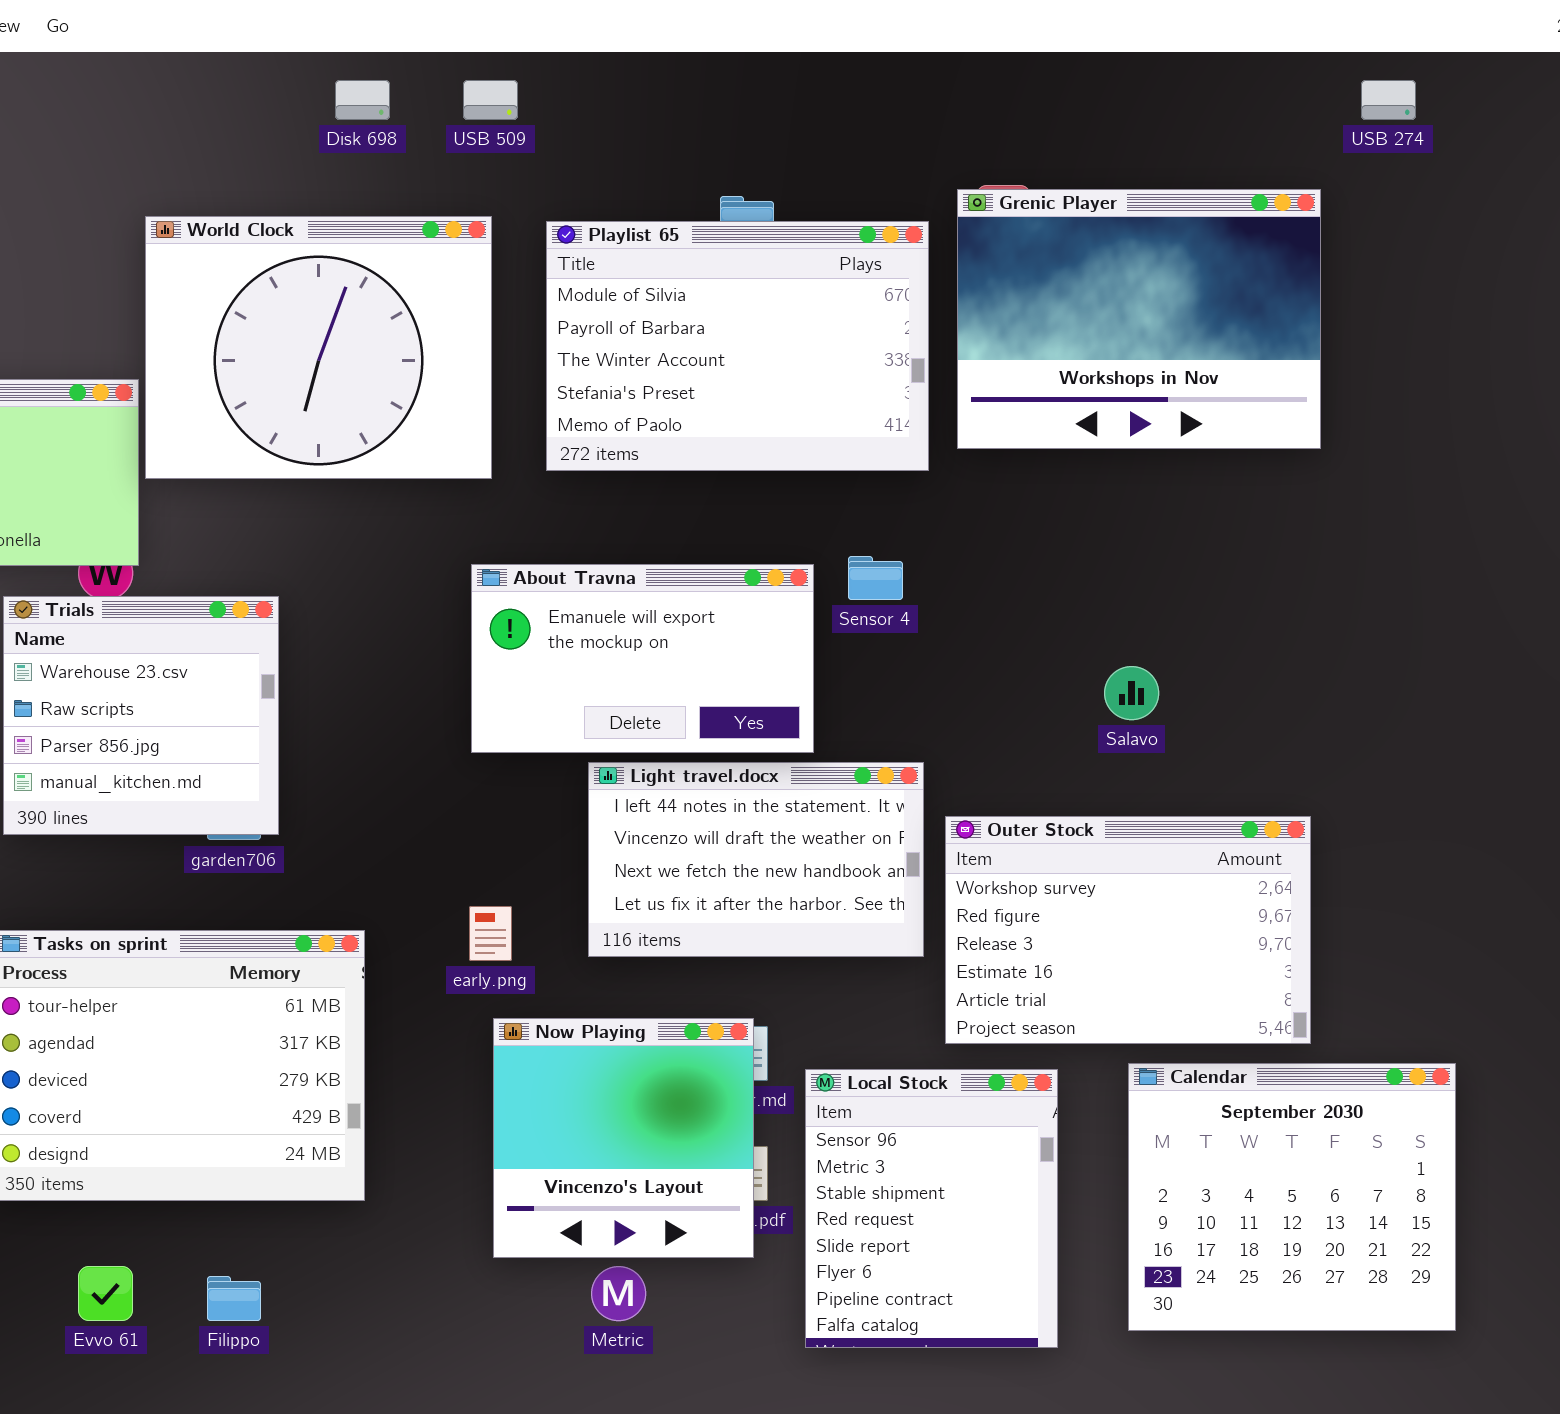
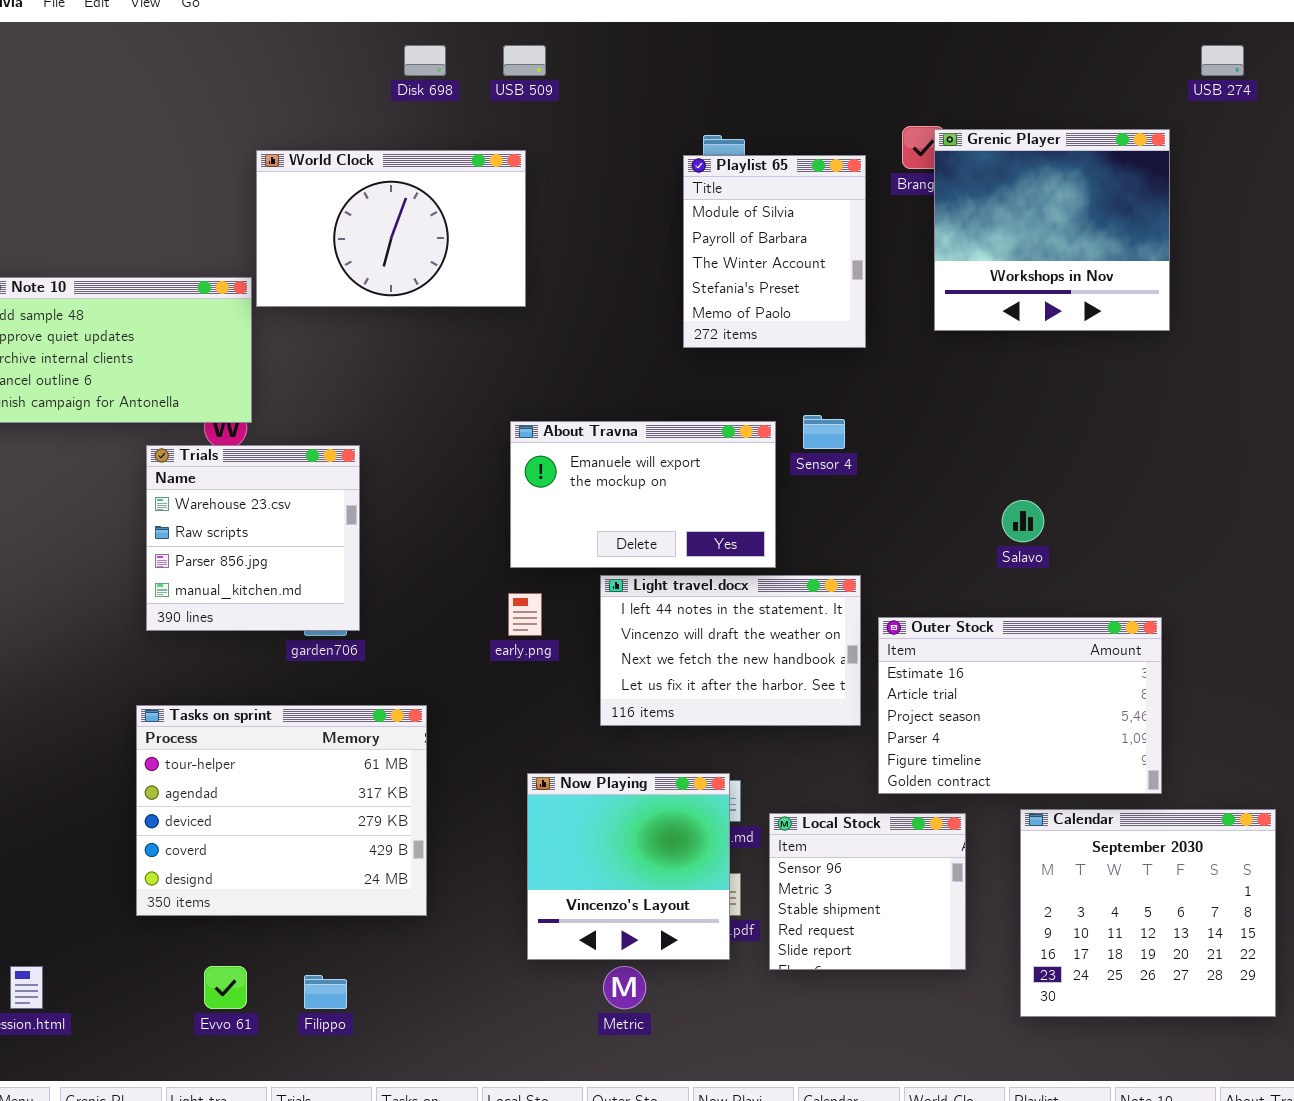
Grenic Player: [957,189,1321,449] -> [934,129,1170,331], resized
World Clock: [145,216,492,479] -> [256,150,526,307], resized
Playlist 65: [546,221,929,471] -> [683,155,866,348], resized
Outer Stock: [945,816,1311,1044] -> [878,617,1162,794], scrolled down 3 rows
early.png: [469,906,512,961] -> [508,593,542,636], moved
Local Stock: [805,1069,1058,1348] -> [769,813,966,970], resized

